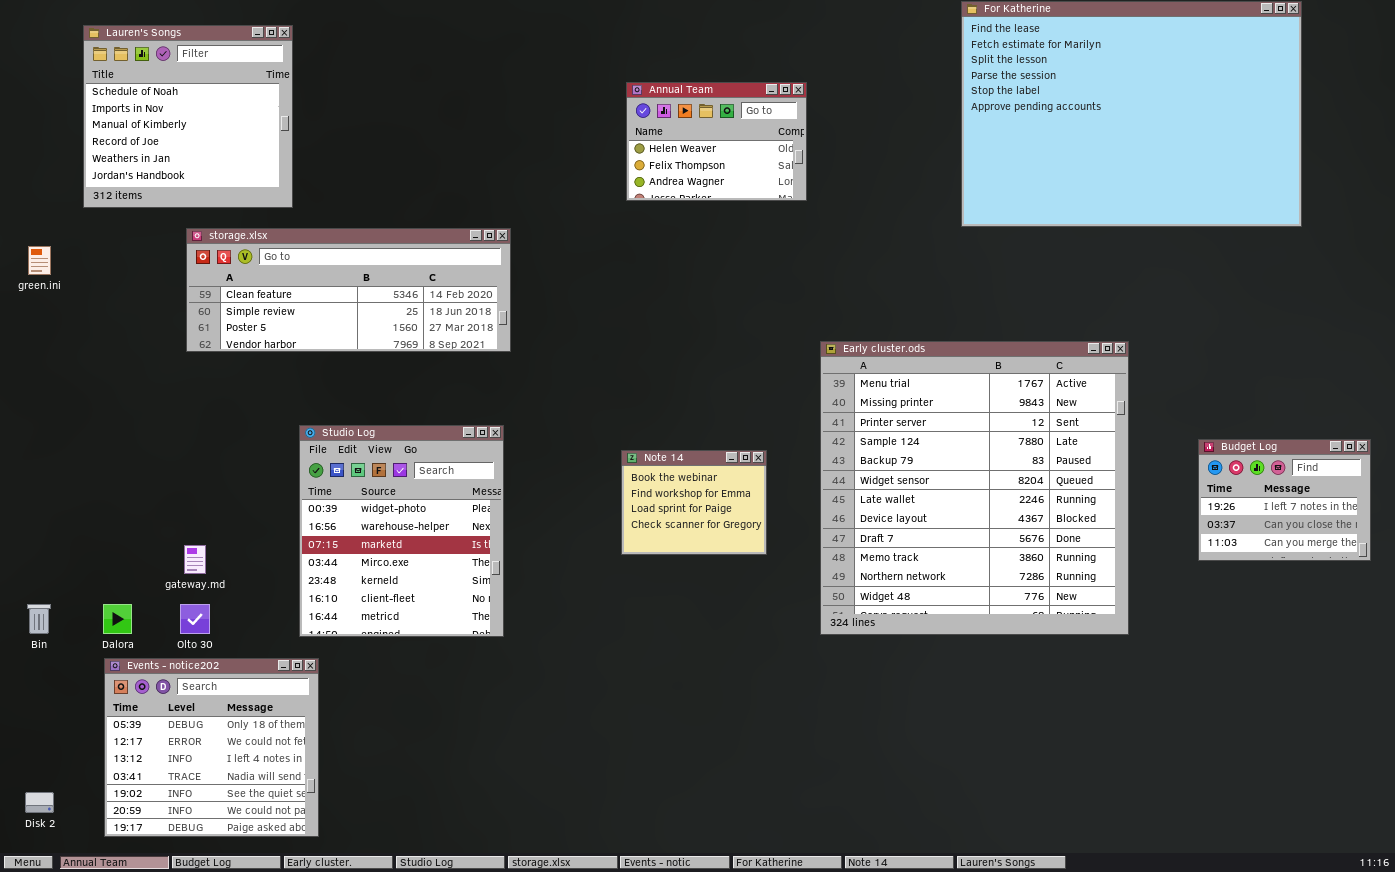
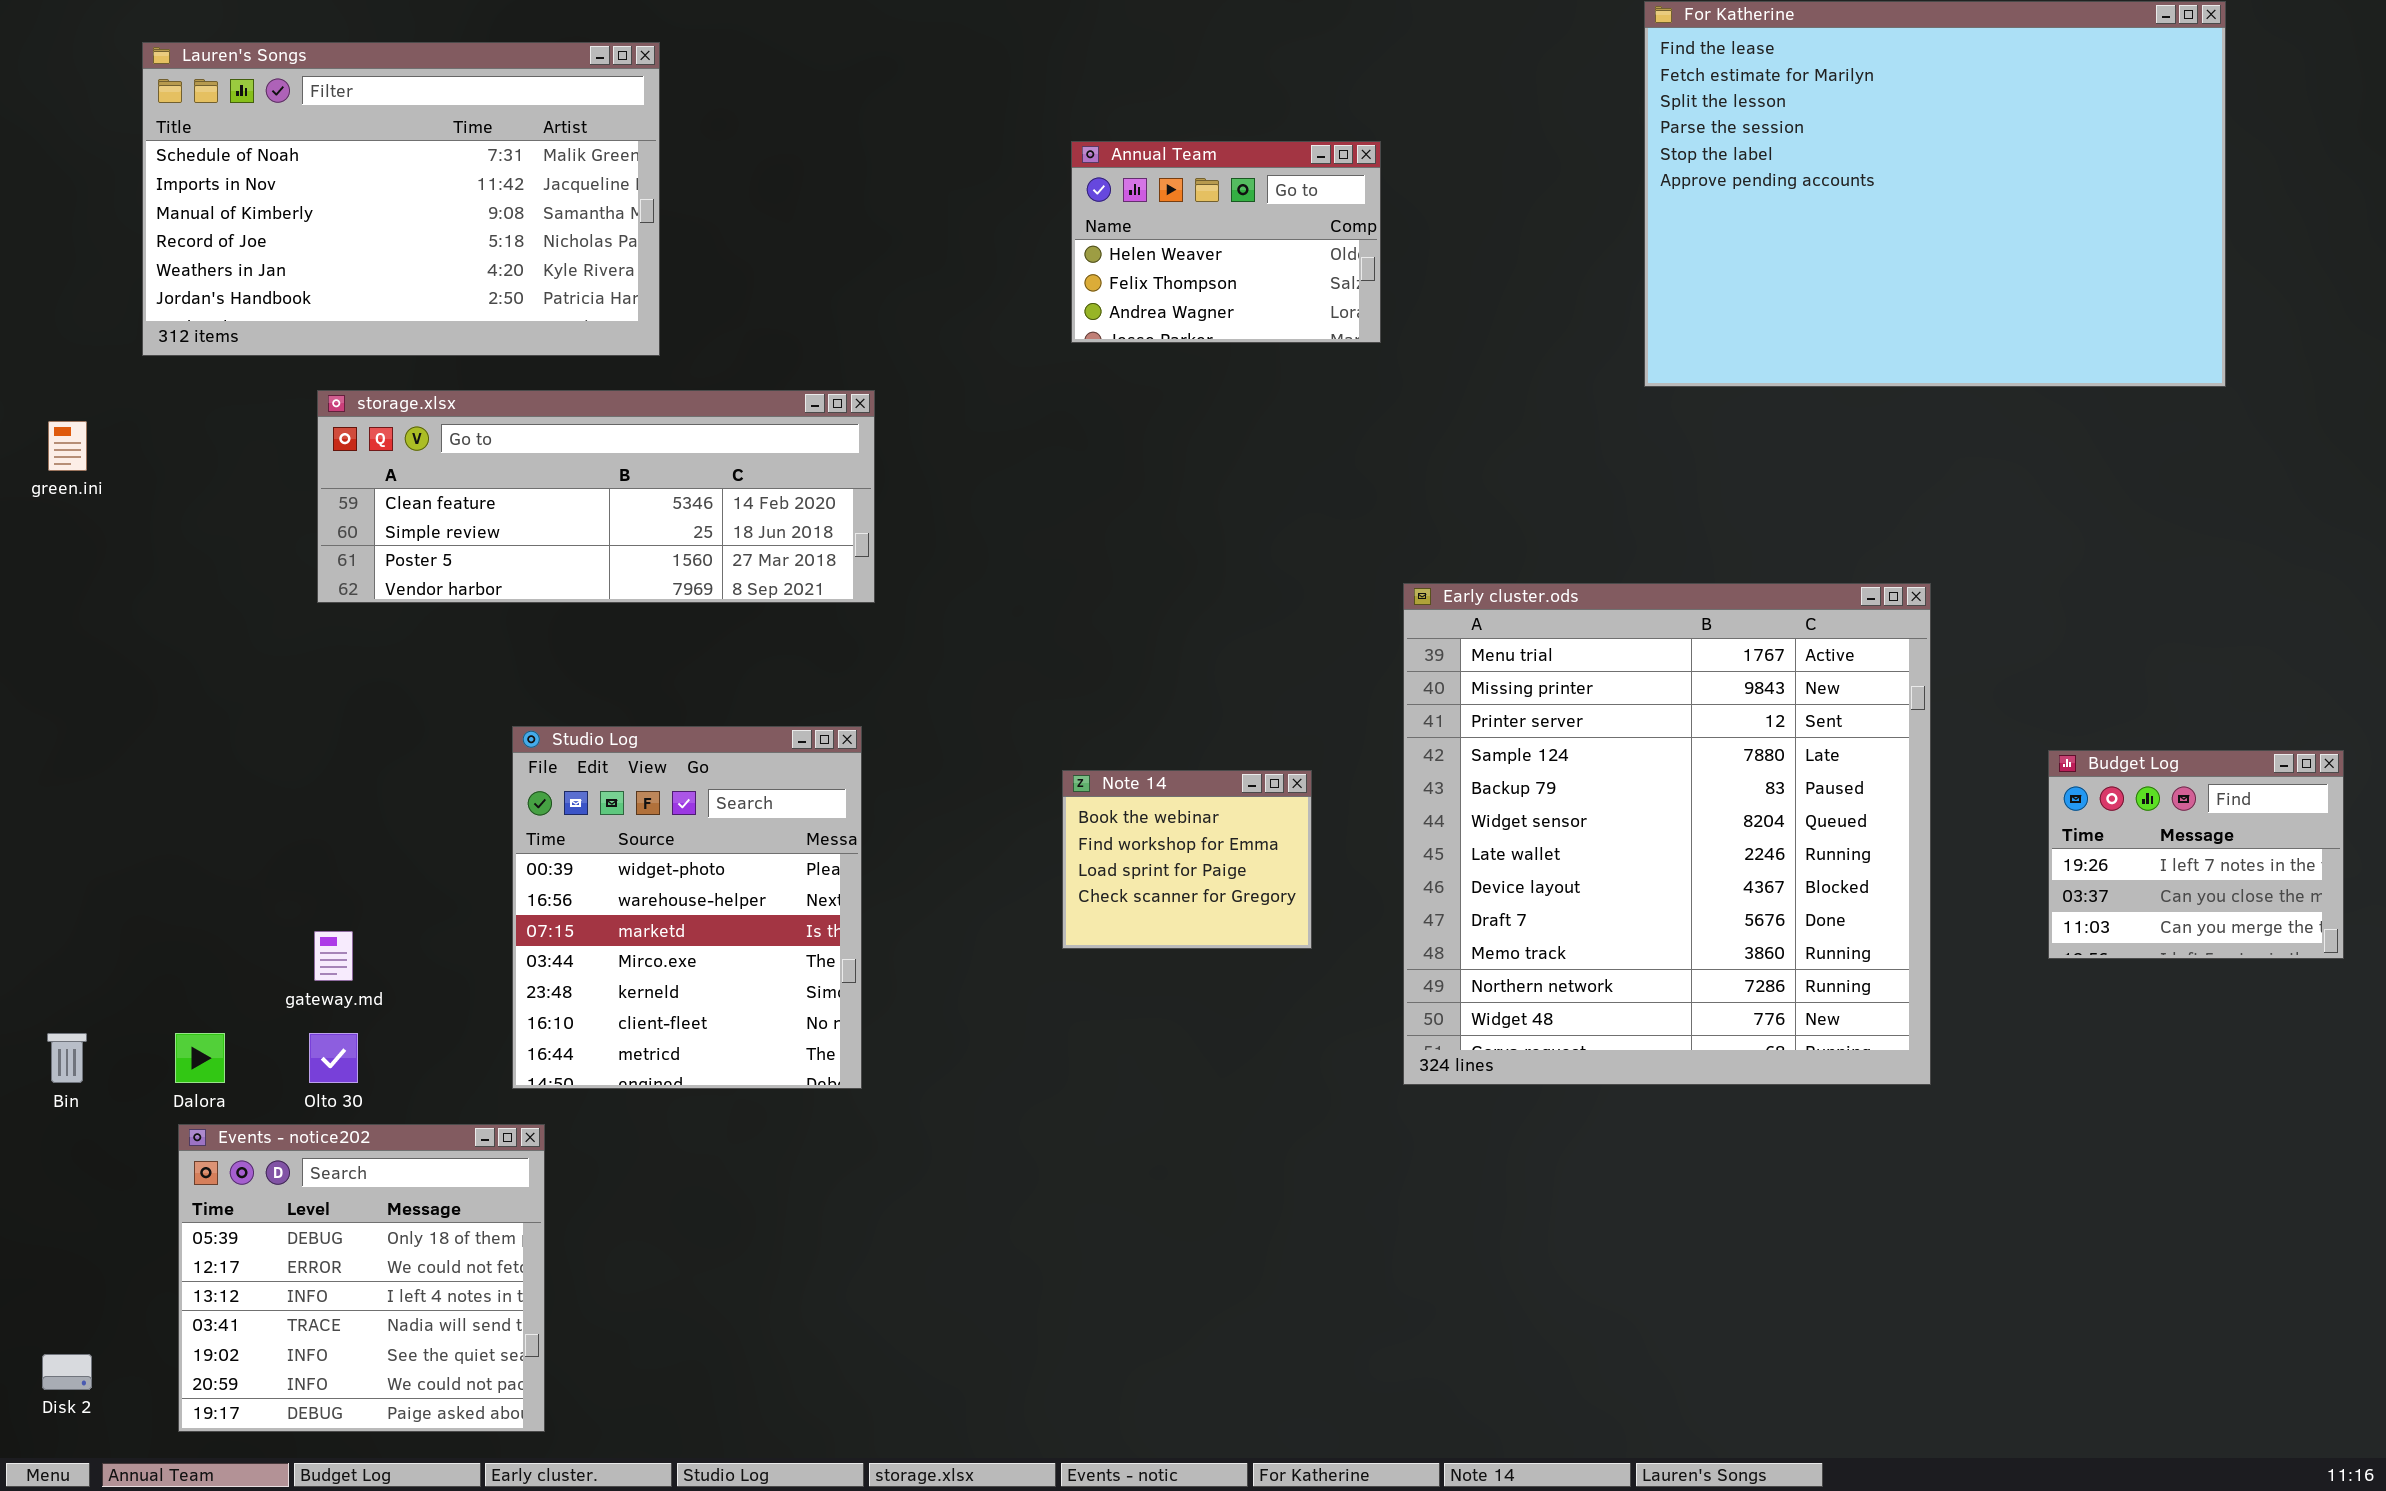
Lauren's Songs: [83,25,293,208] -> [142,42,660,356], resized

